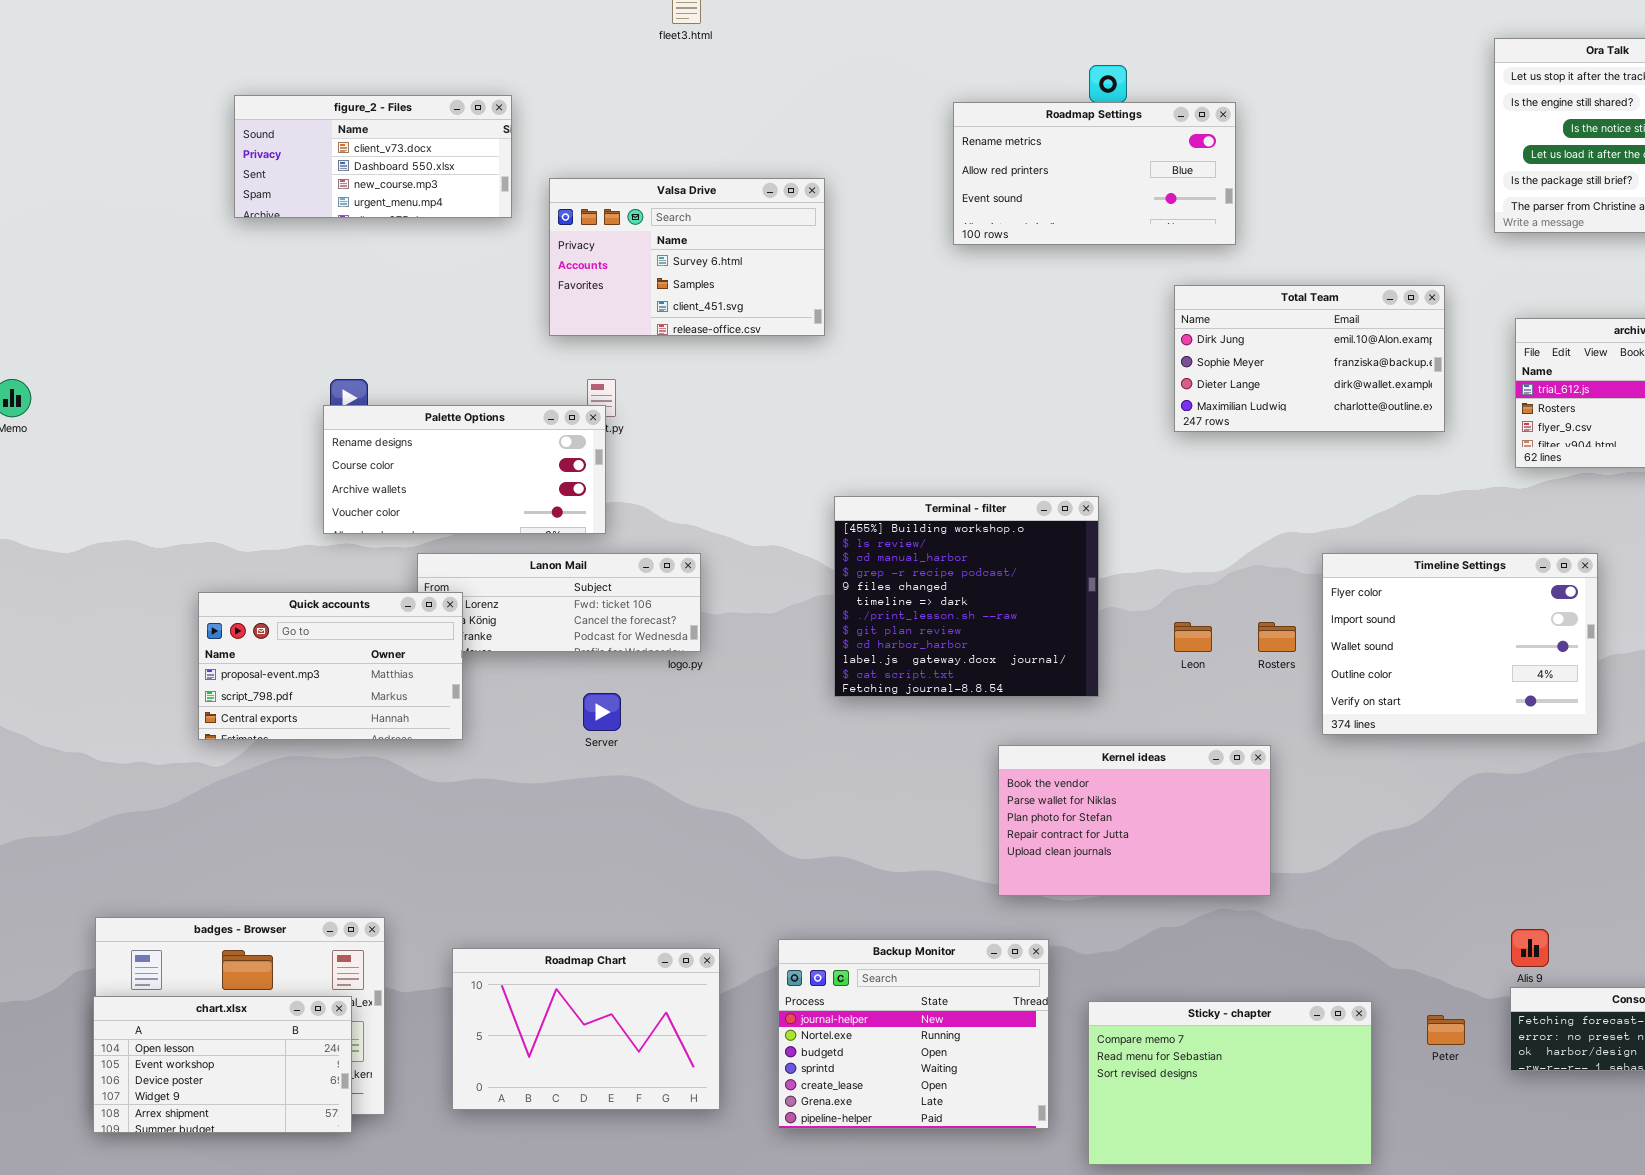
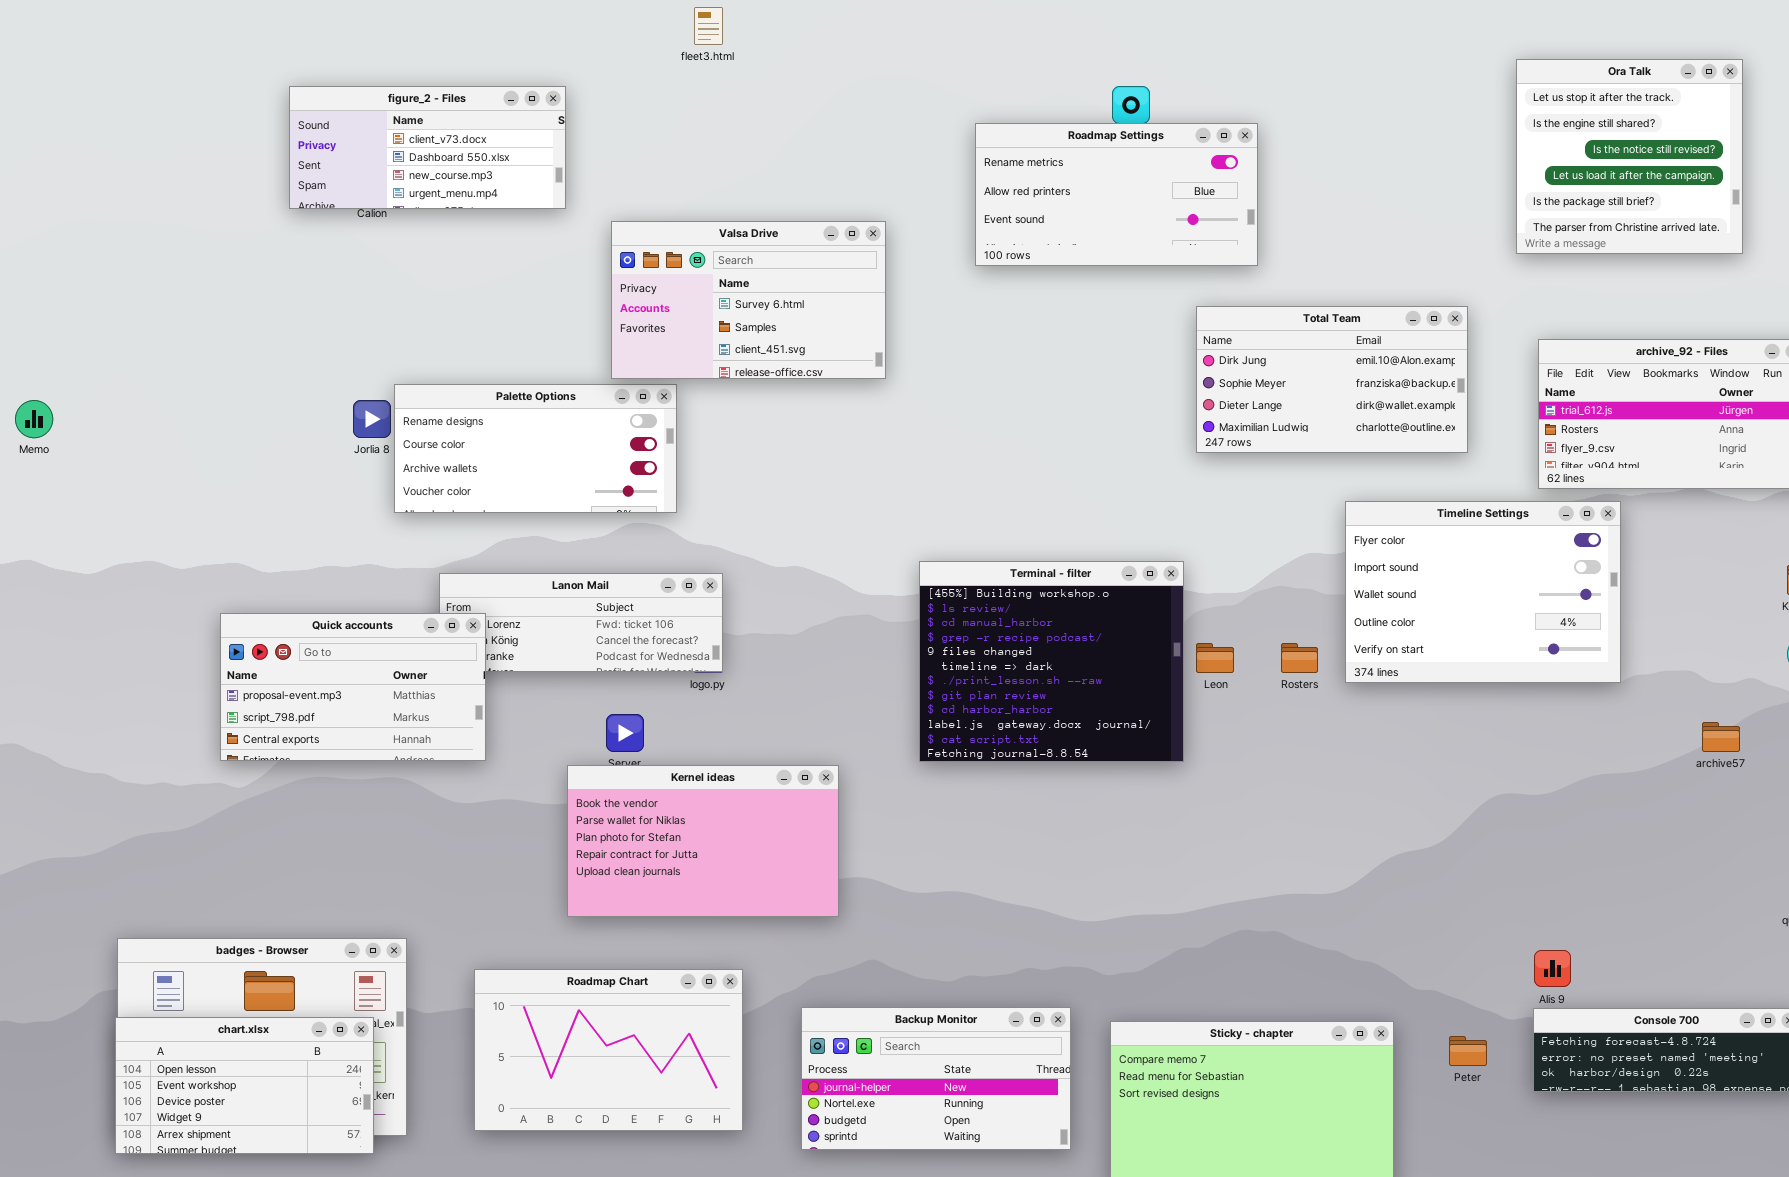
figure_2 - Files: [234,95,512,218] -> [289,86,566,209], moved
Valsa Drive: [549,178,825,336] -> [611,221,886,379], moved
Palette Options: [323,405,606,534] -> [394,384,677,513], moved
Terminal - filter: [834,496,1099,697] -> [919,561,1184,762], moved
Timeline Settings: [1322,553,1598,735] -> [1345,501,1621,683], moved
Kernel ideas: [998,745,1271,896] -> [567,765,839,917], moved
Backup Monitor: [778,939,1049,1129] -> [801,1007,1071,1150], resized

